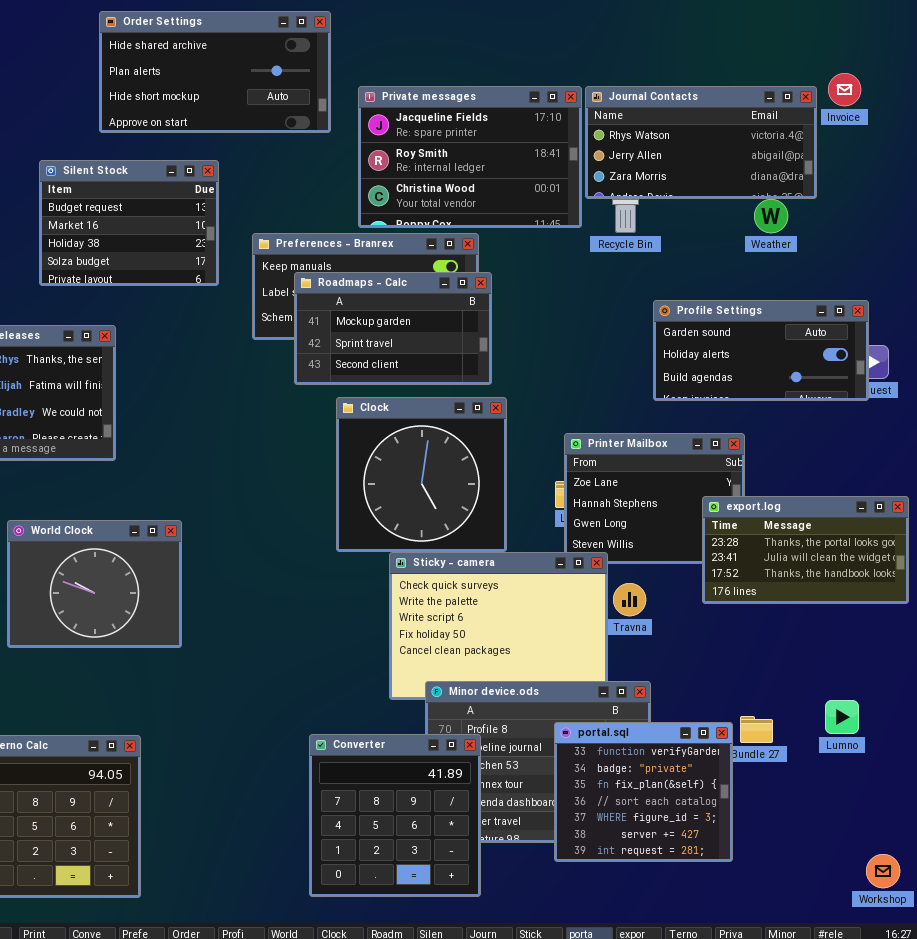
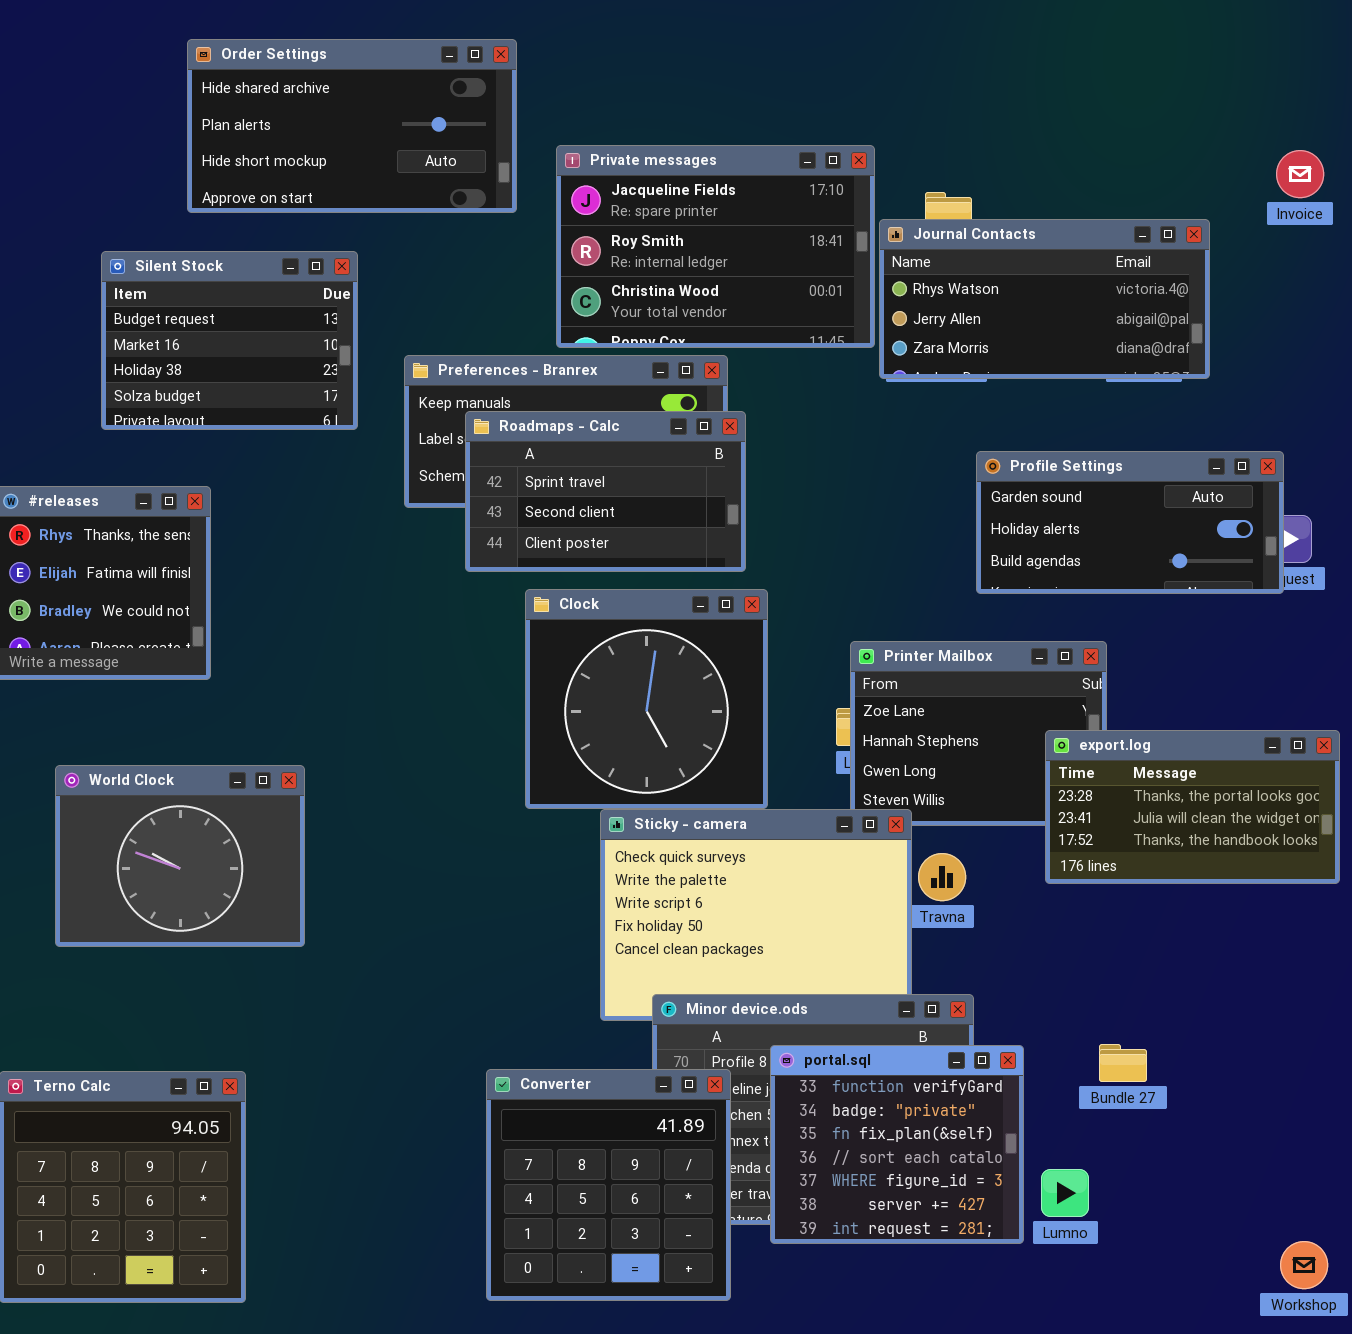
Invoice: [828,73,861,106] -> [1276,150,1324,198], moved
Journal Contacts: [585,86,817,199] -> [879,219,1210,379], moved
Roadmaps - Calc: [294,272,492,385] -> [465,411,746,572], scrolled down 1 row
Lumno: [825,700,859,734] -> [1041,1169,1089,1217], moved
portal.sql: [554,722,733,862] -> [770,1045,1024,1244], moved

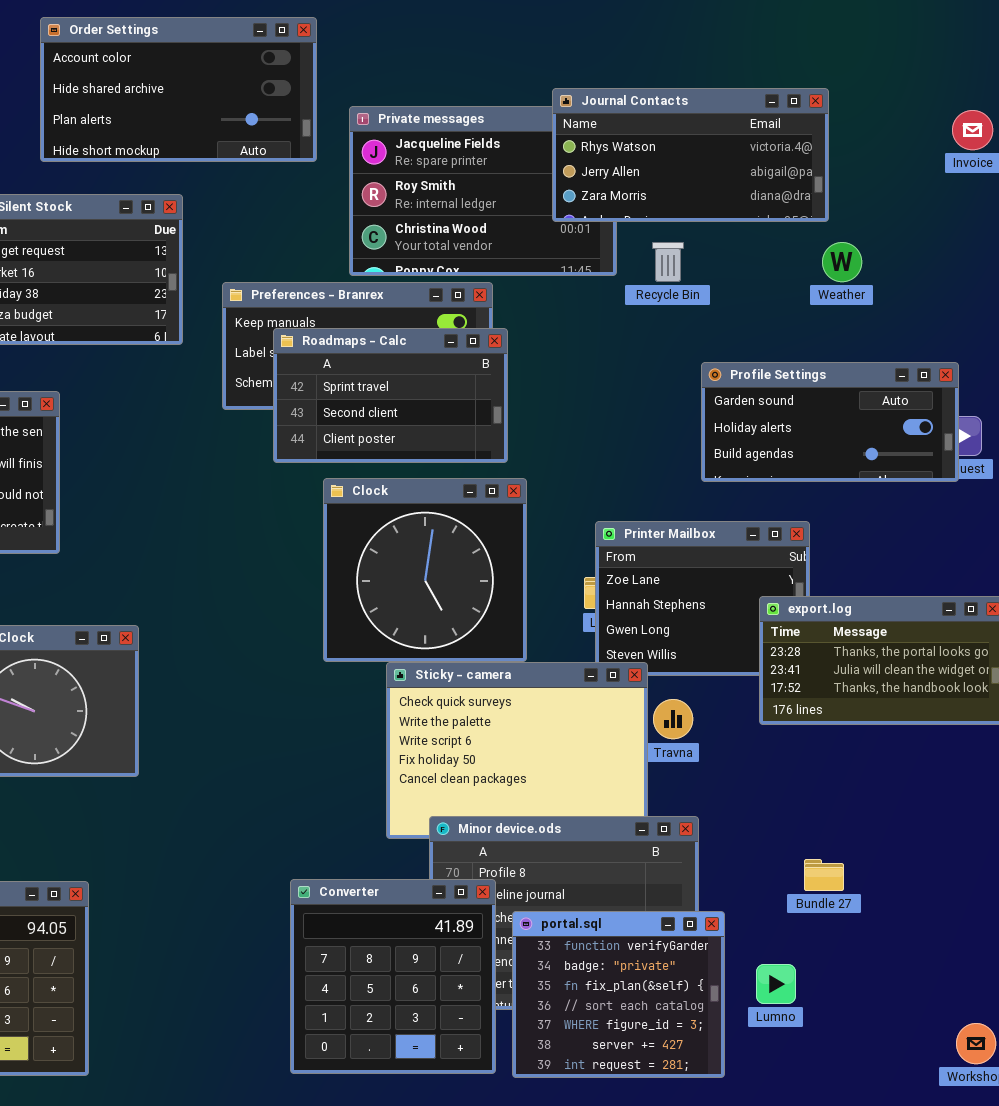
Order Settings: [187,39,517,213] -> [40,17,317,162], scrolled up 1 row
Journal Contacts: [879,219,1210,379] -> [552,88,829,222], moved
portal.sql: [770,1045,1024,1244] -> [512,911,725,1078], moved

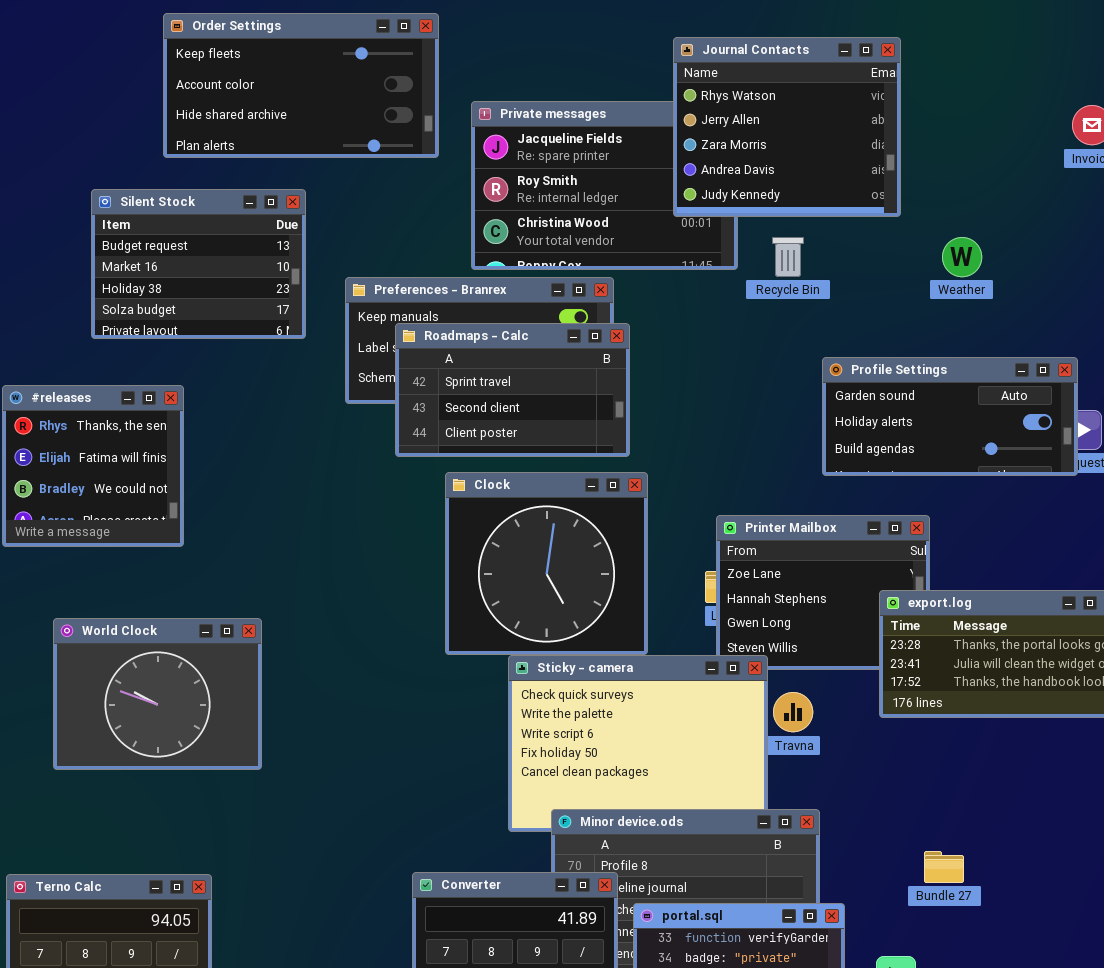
Order Settings: [40,17,317,162] -> [163,13,439,158], scrolled up 1 row
Journal Contacts: [552,88,829,222] -> [673,37,901,217], resized

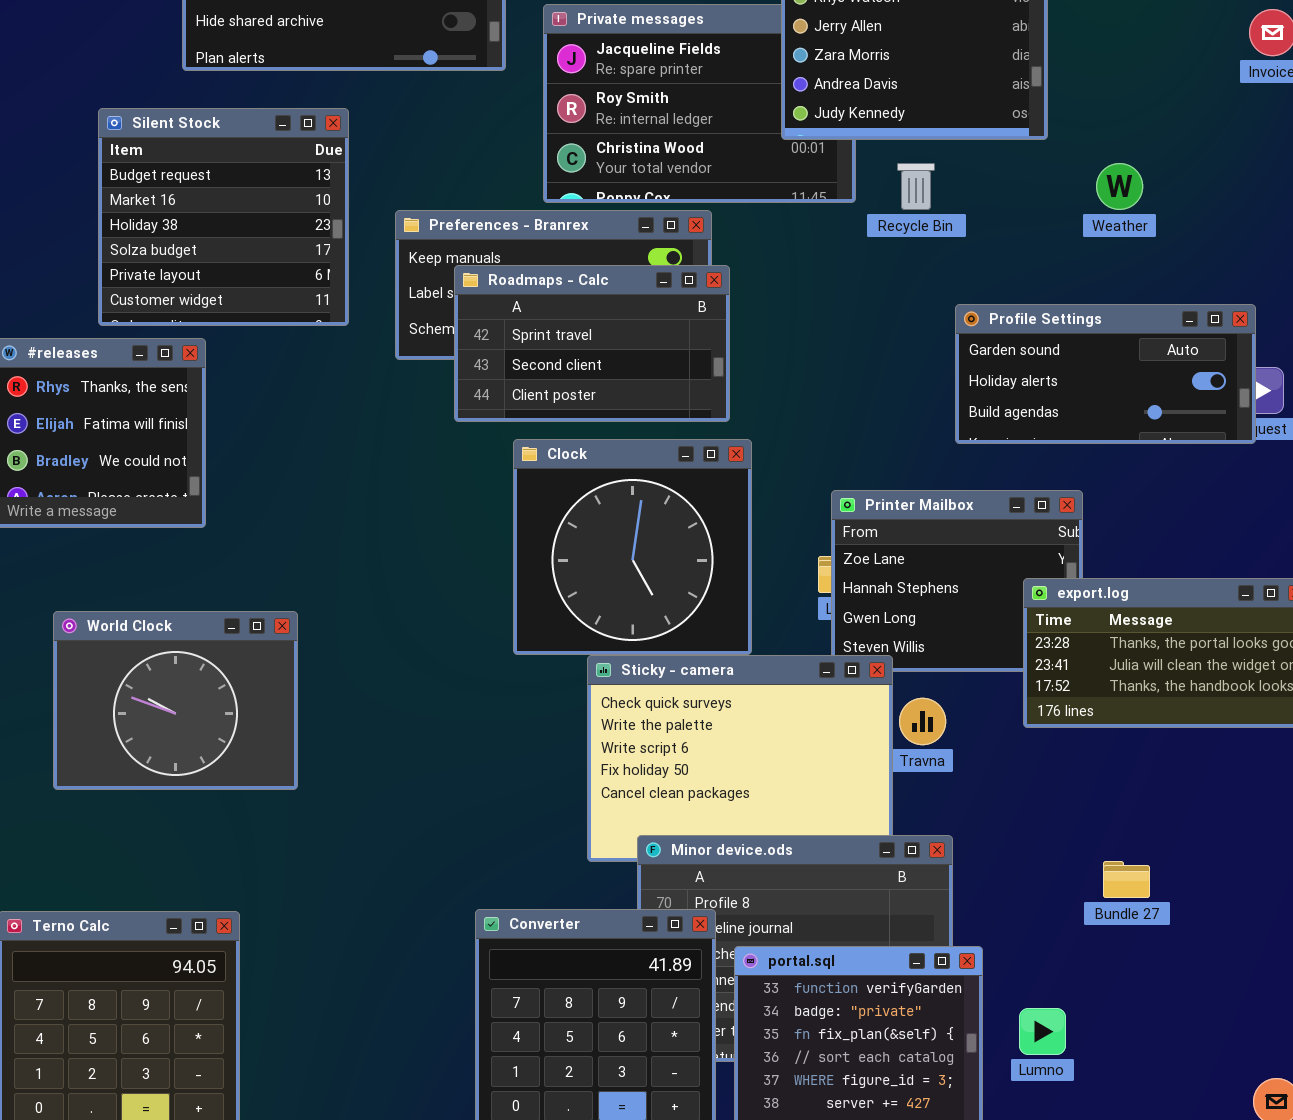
Silent Stock: [91,189,306,339] -> [98,108,349,326], resized
Bundle 27: [924,851,964,883] -> [1103,861,1150,898], moved

